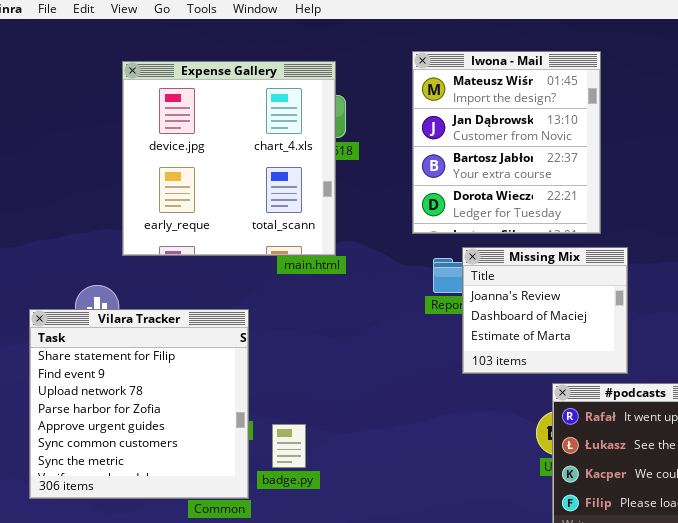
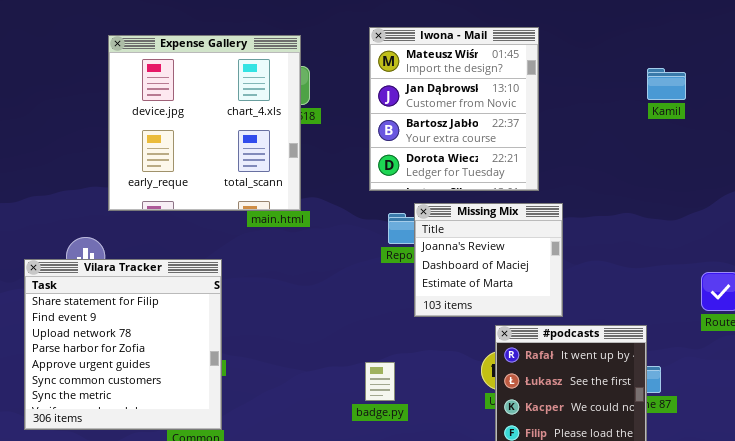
badge.py: [272,424,306,468] -> [365,362,395,401], moved

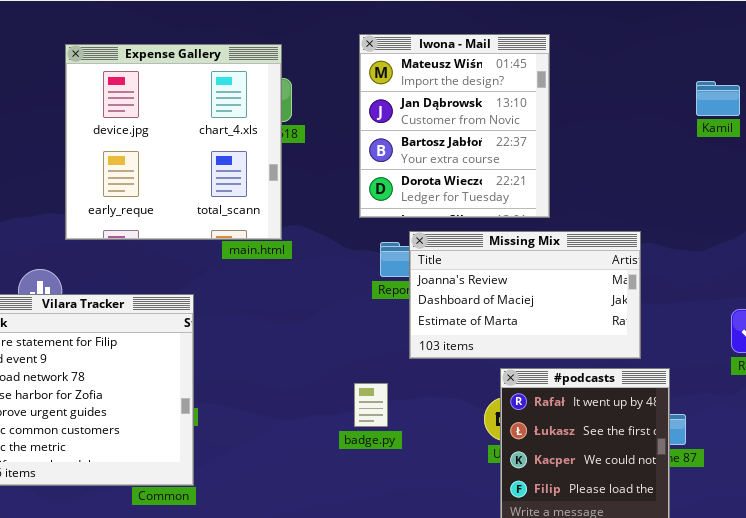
Kamil: [647,68,686,100] -> [696,81,740,116], moved
Missing Mix: [414,203,563,317] -> [409,231,641,359], resized
badge.py: [365,362,395,401] -> [354,383,388,427], moved

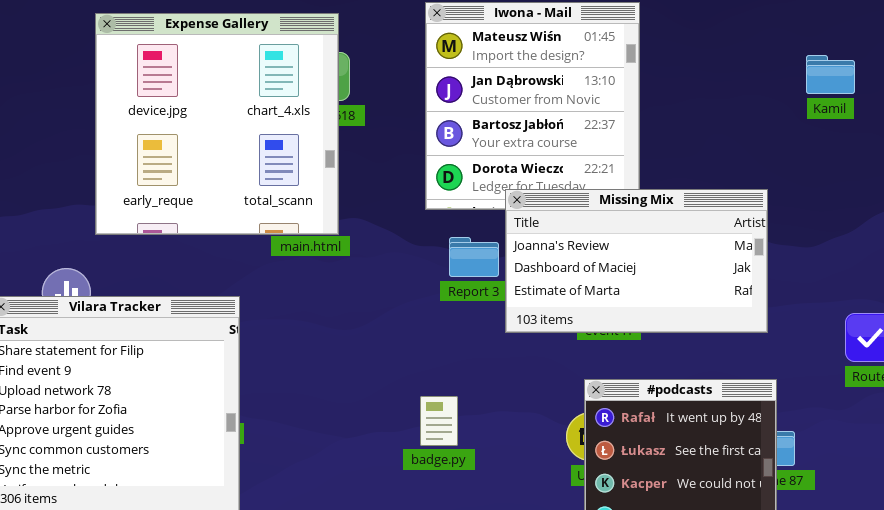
Missing Mix: [409,231,641,359] -> [505,189,768,333], moved

